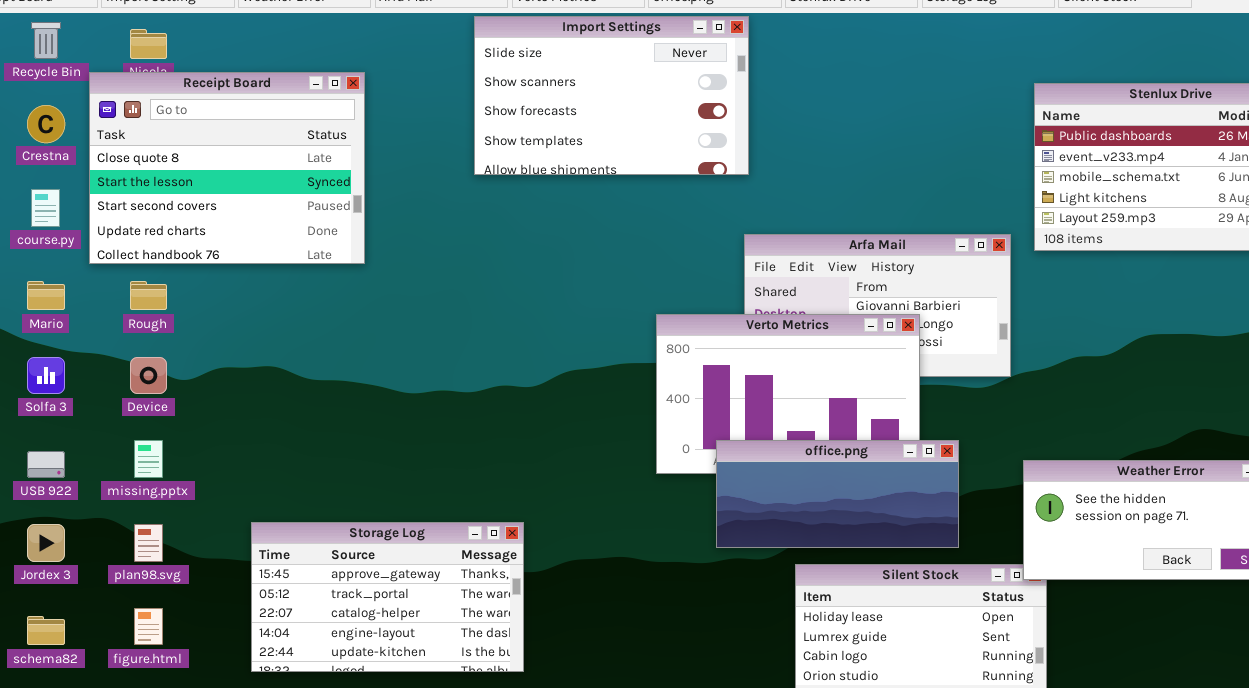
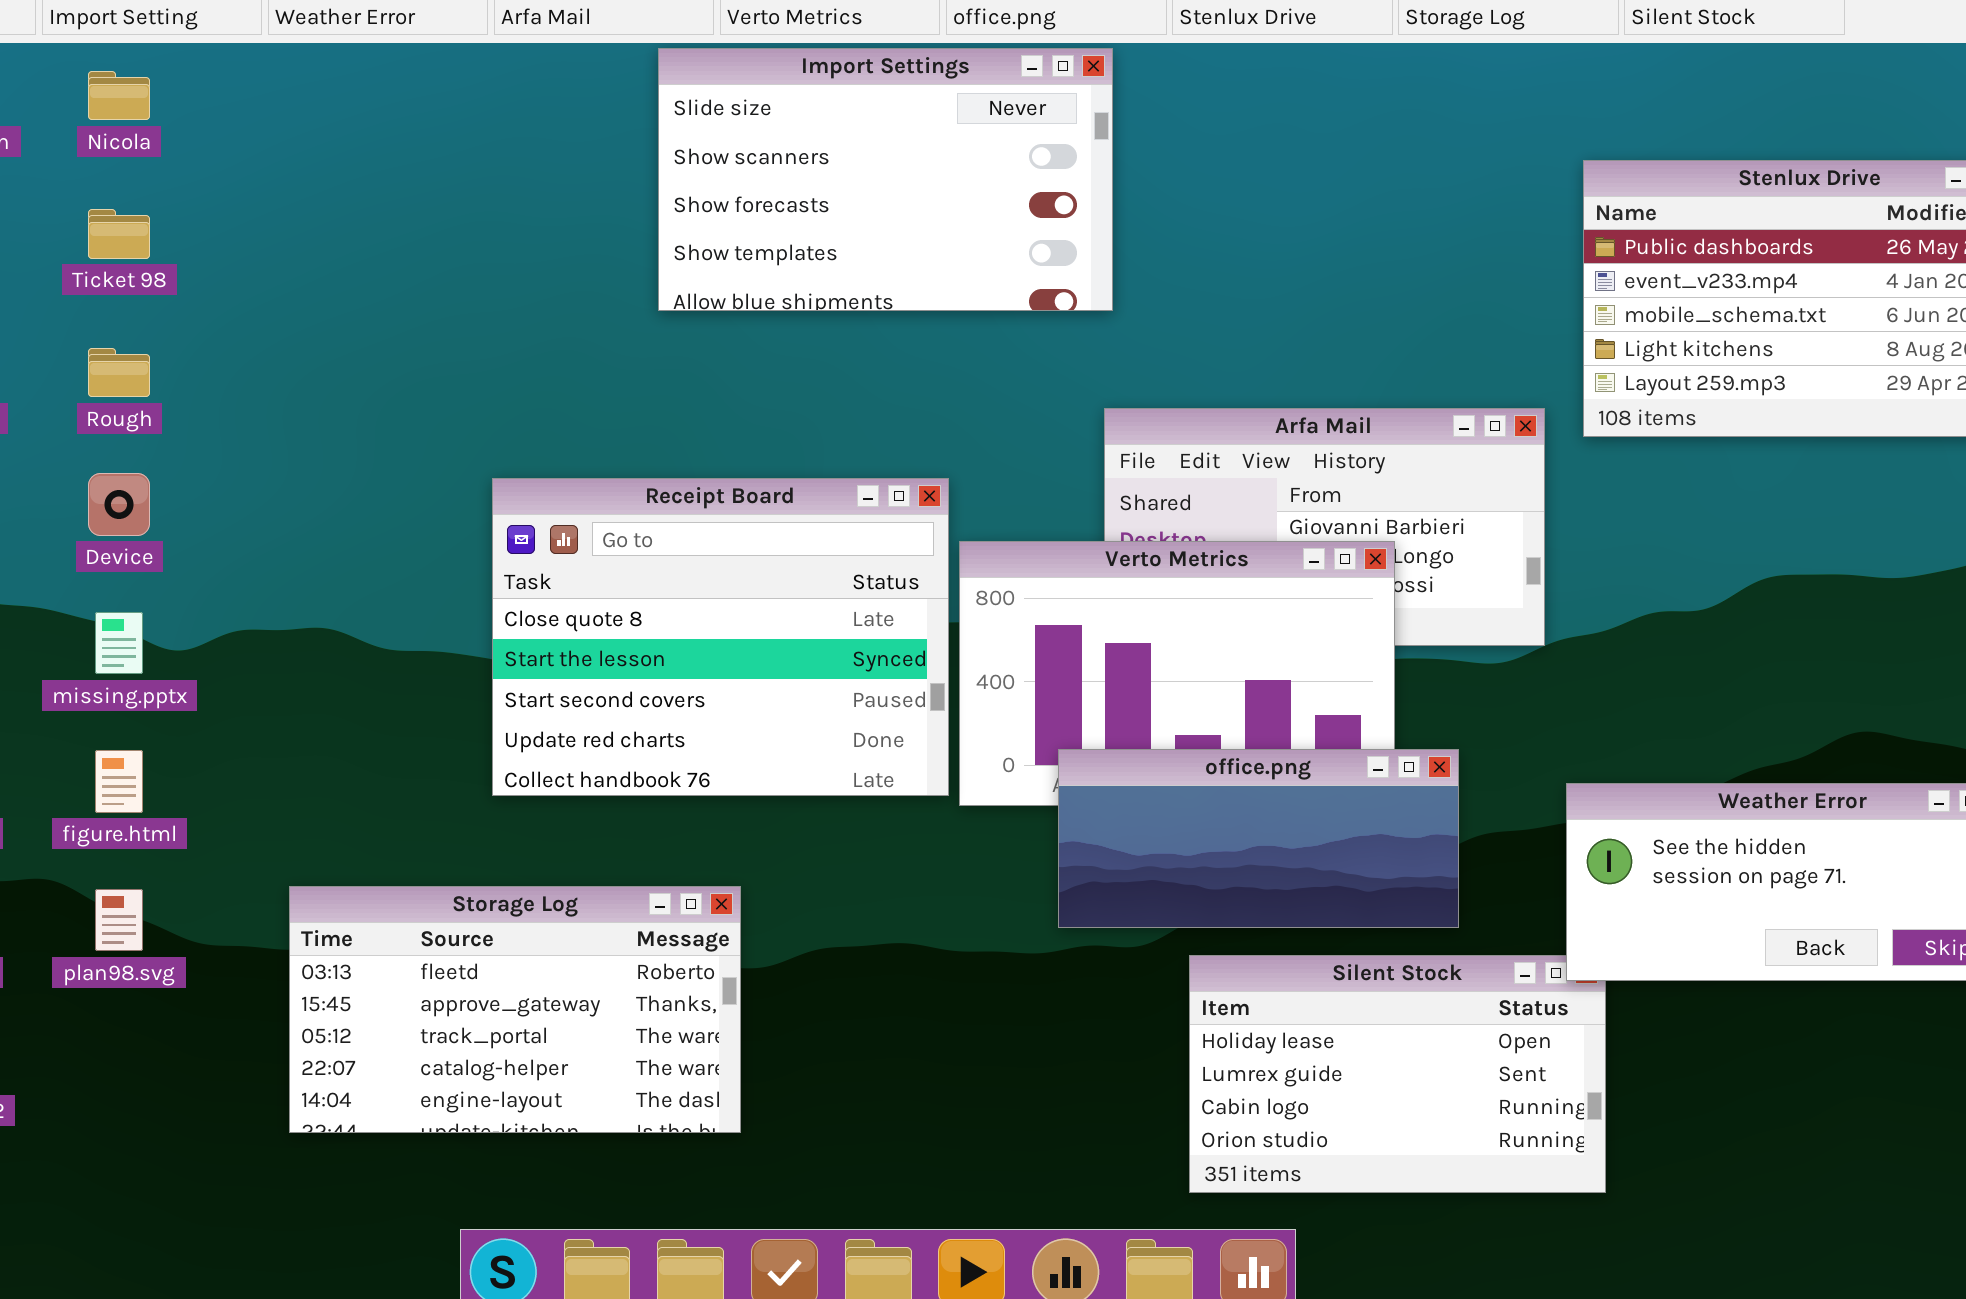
Receipt Board: [89,72,365,264] -> [492,478,949,796], moved
Rough: [130,281,167,310] -> [88,348,150,397], moved
Device: [130,357,167,394] -> [88,473,150,536], moved
missing.pptx: [134,440,163,478] -> [95,612,143,674], moved
Storage Log: [251,522,524,672] -> [289,886,741,1133], scrolled up 1 row
figure.html: [134,608,163,645] -> [95,750,143,813], moved

